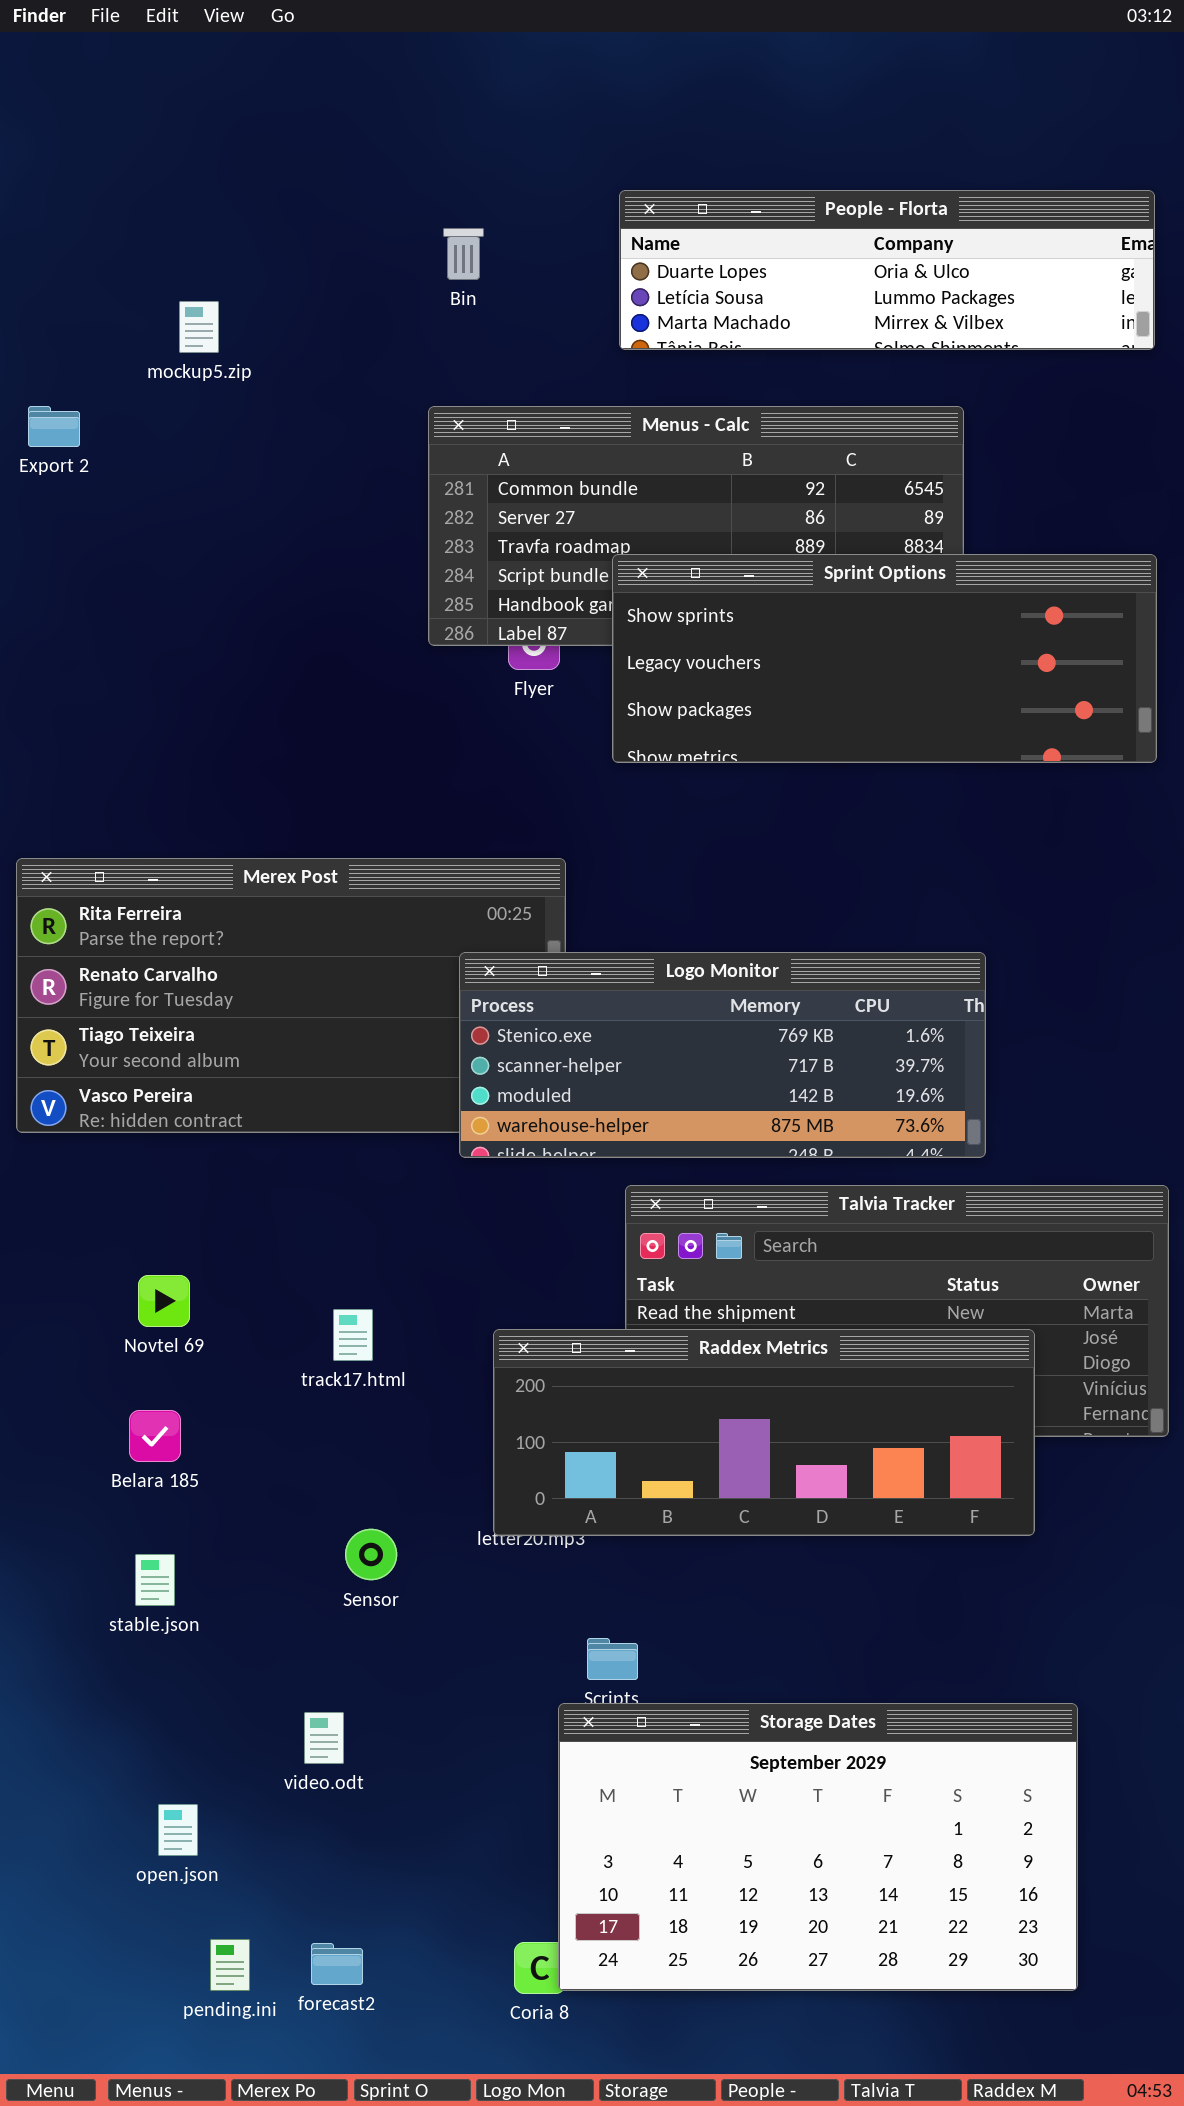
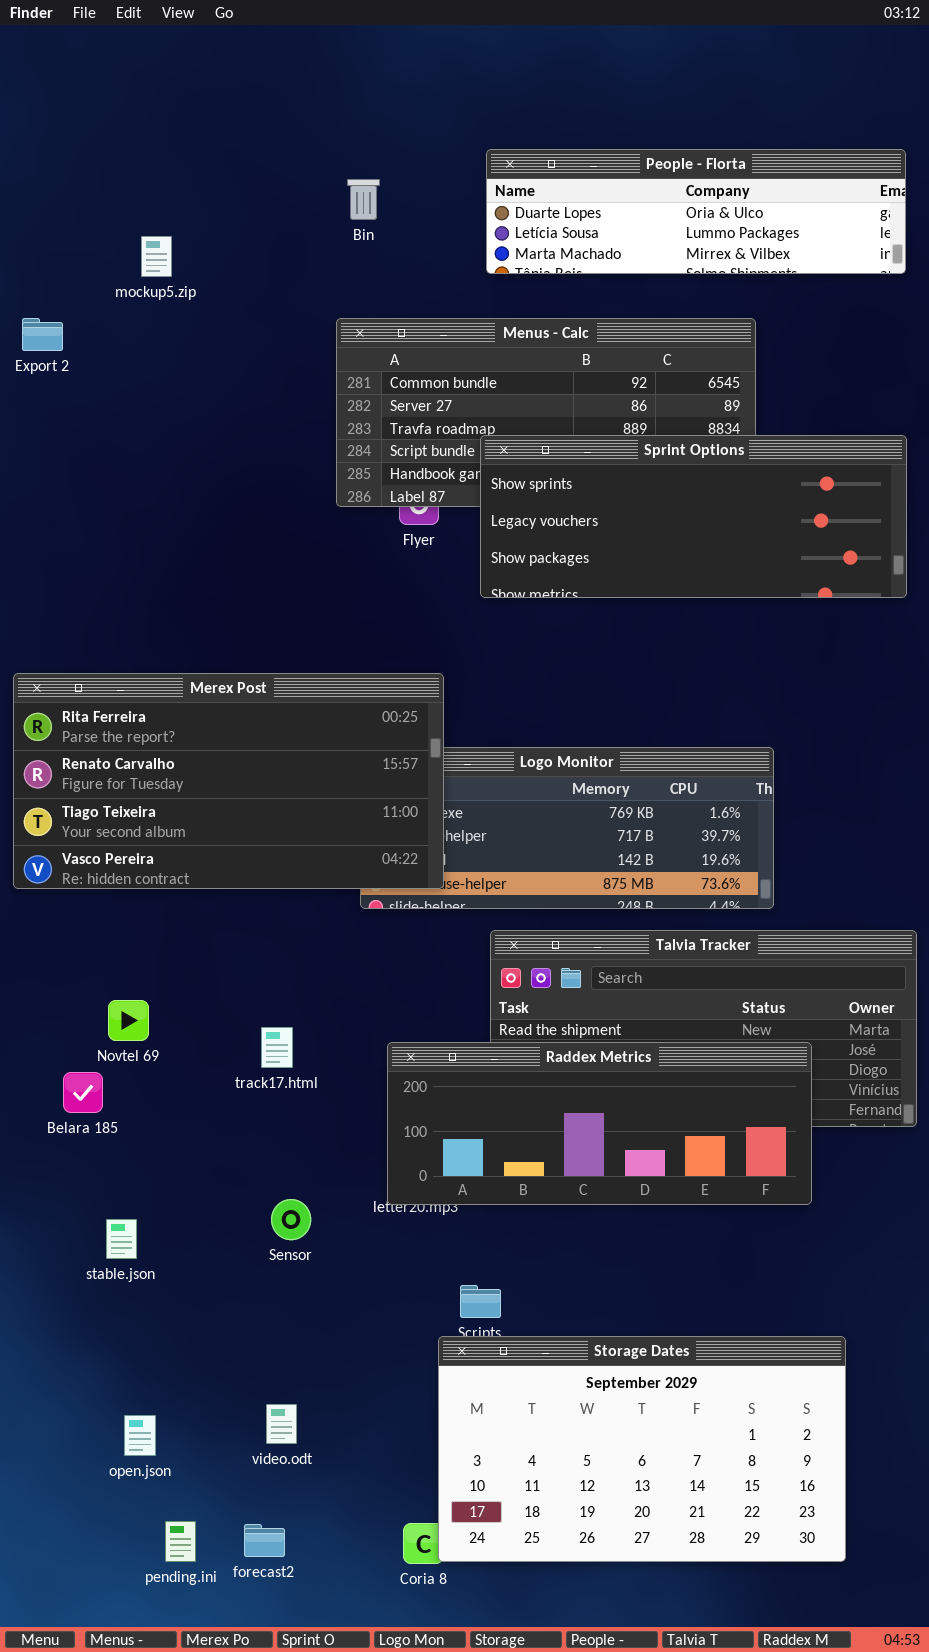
Merex Post: [16,858,566,1133] -> [13,673,444,889], raised
Belara 185: [129,1410,181,1462] -> [63,1072,103,1113], moved
video.odt: [304,1712,344,1764] -> [266,1404,297,1444], moved

